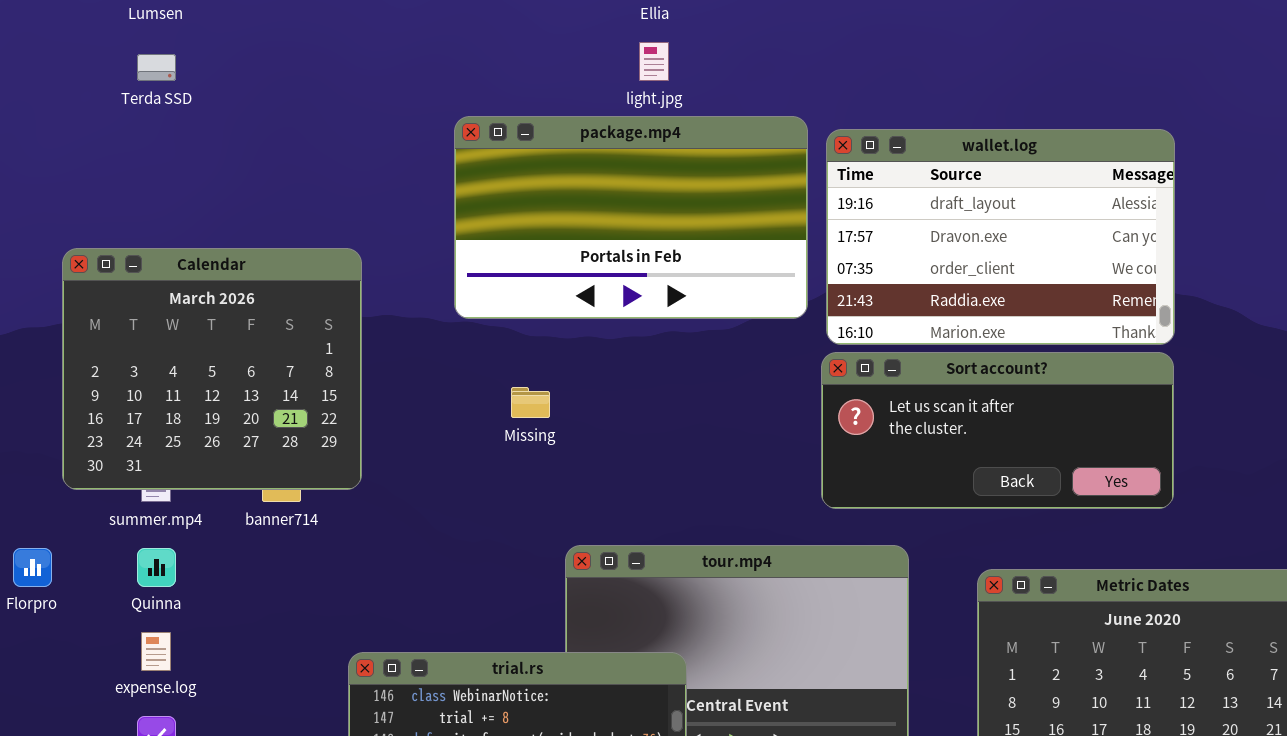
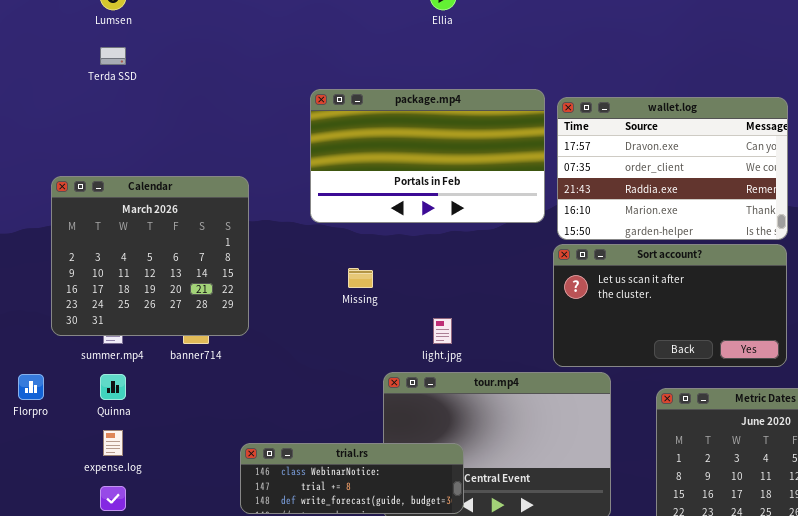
light.jpg: [639,42,669,81] -> [433,318,452,344], moved
wallet.log: [826,129,1175,345] -> [557,97,788,240], scrolled down 1 row
Sort account?: [821,352,1174,509] -> [553,244,787,367], resized

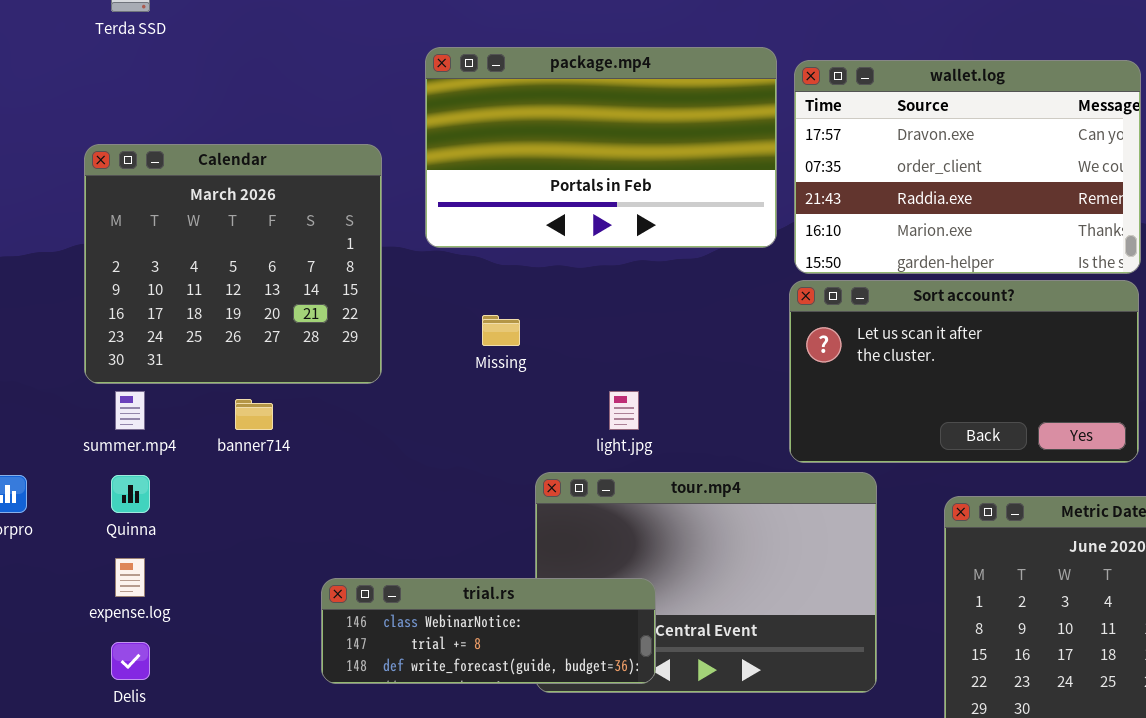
Calendar: [51,176,249,336] -> [84,144,382,384], moved

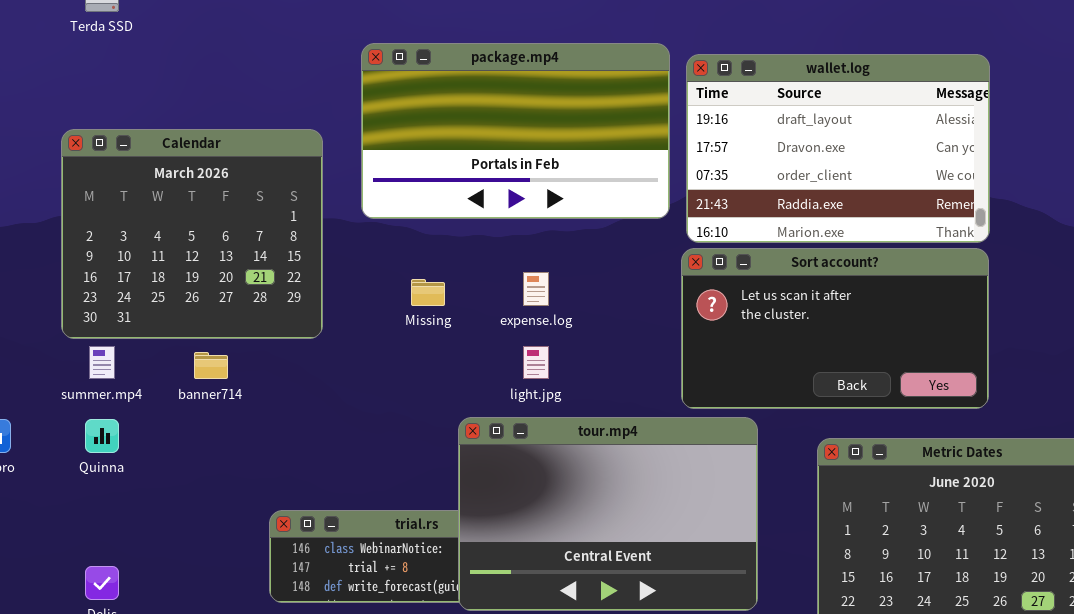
wallet.log: [794,60,1141,274] -> [686,54,990,243], scrolled up 1 row
tour.mp4: [535,472,877,693] -> [458,417,758,611], raised
expense.log: [115,558,145,597] -> [523,272,549,306], moved

